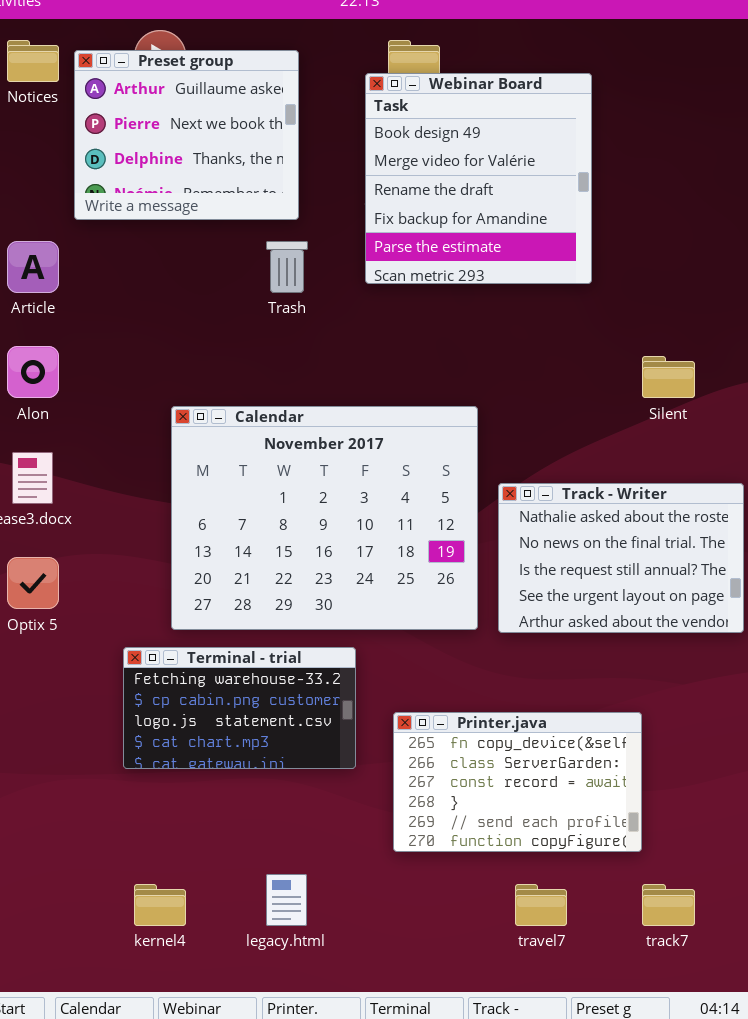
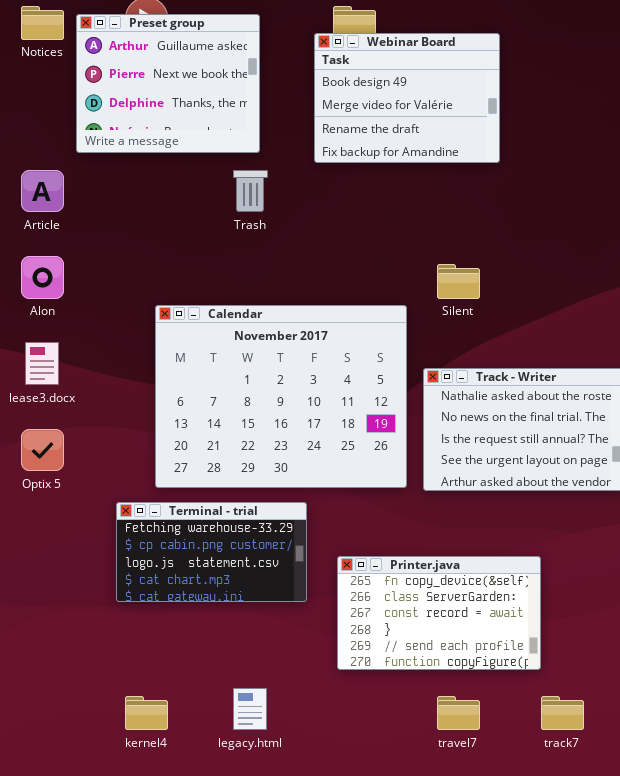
Webinar Board: [365,73,592,284] -> [314,33,500,163], resized
Silent: [642,356,695,398] -> [437,264,480,299], moved

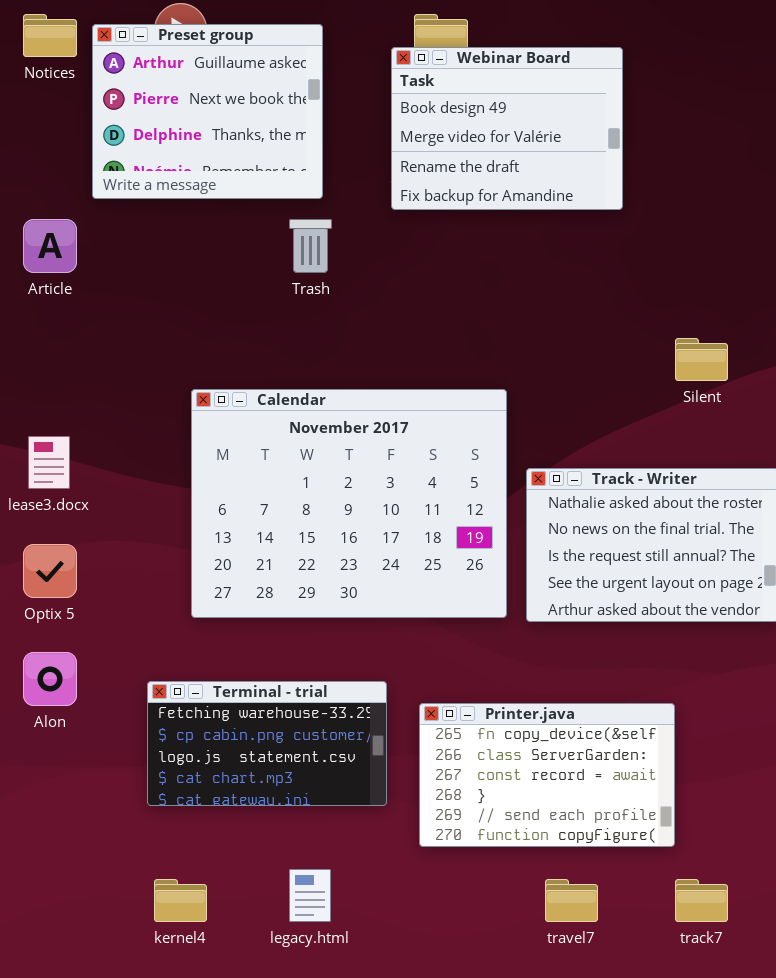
Alon: [21,256,64,299] -> [23,652,77,706], moved
Silent: [437,264,480,299] -> [675,338,728,381], moved
Terminal - trial: [116,502,307,602] -> [147,681,387,806], moved

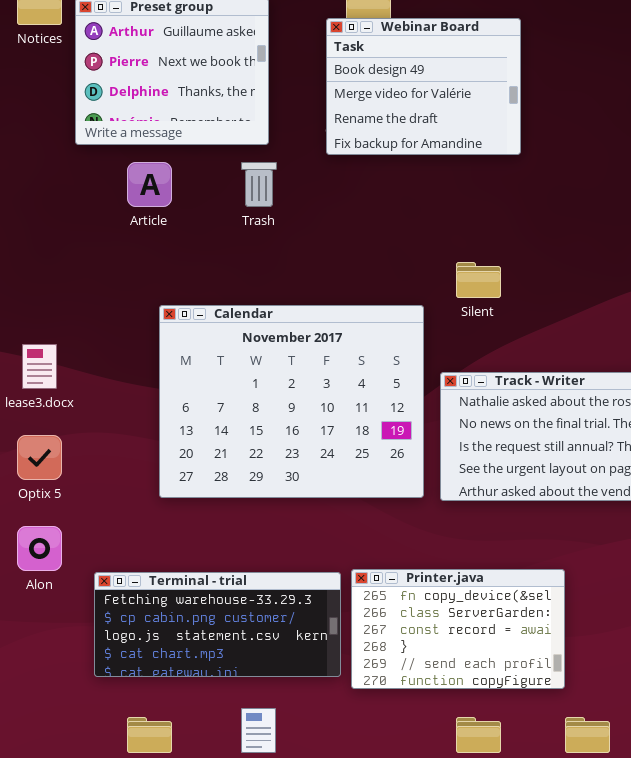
Article: [23,219,77,273] -> [127,162,172,207], moved
Silent: [675,338,728,381] -> [456,262,501,298], moved
Terminal - trial: [147,681,387,806] -> [94,572,341,677], moved, resized

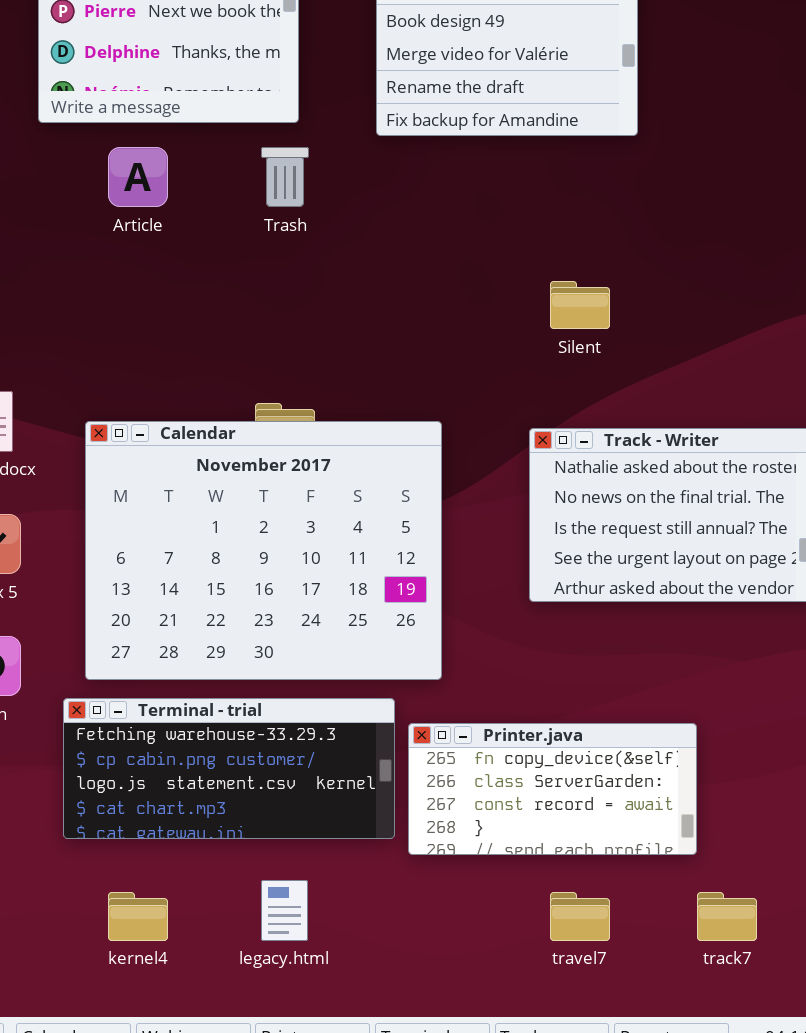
Calendar: [159,305,424,498] -> [85,421,442,680], moved
Printer.java: [351,569,565,689] -> [408,723,697,855], resized

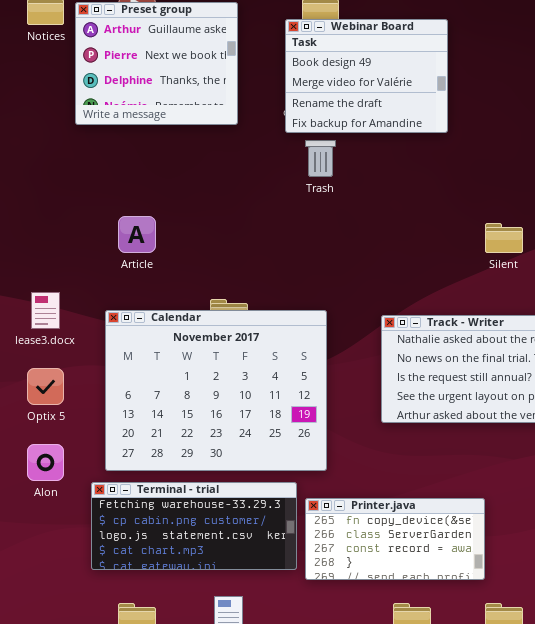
Article: [108,147,168,207] -> [118,216,156,253], moved
Trash: [261,147,309,207] -> [305,140,336,177], moved
Silent: [550,281,610,329] -> [485,223,523,253], moved

